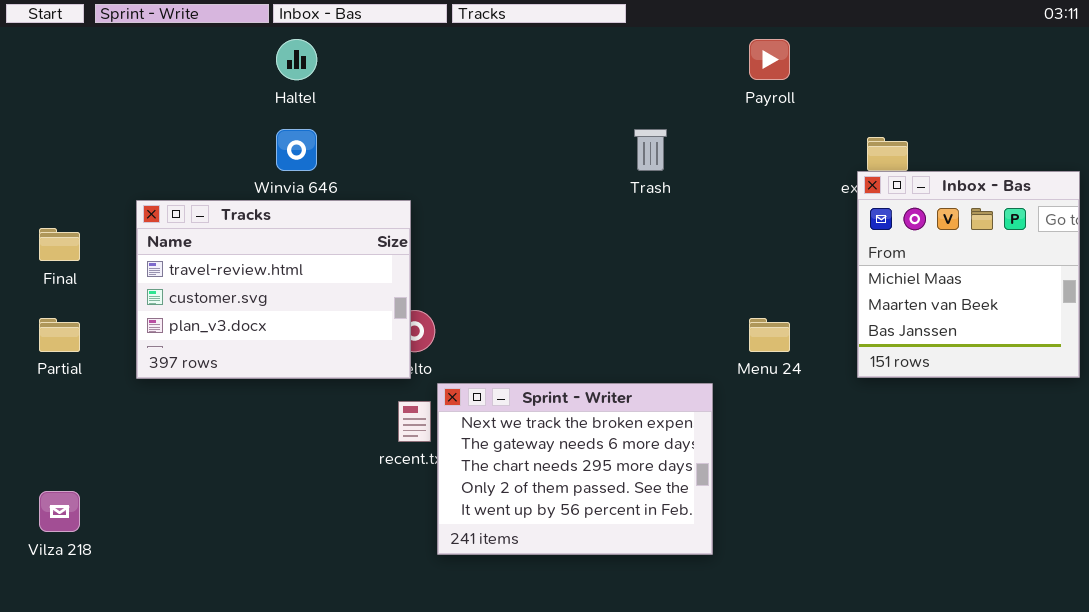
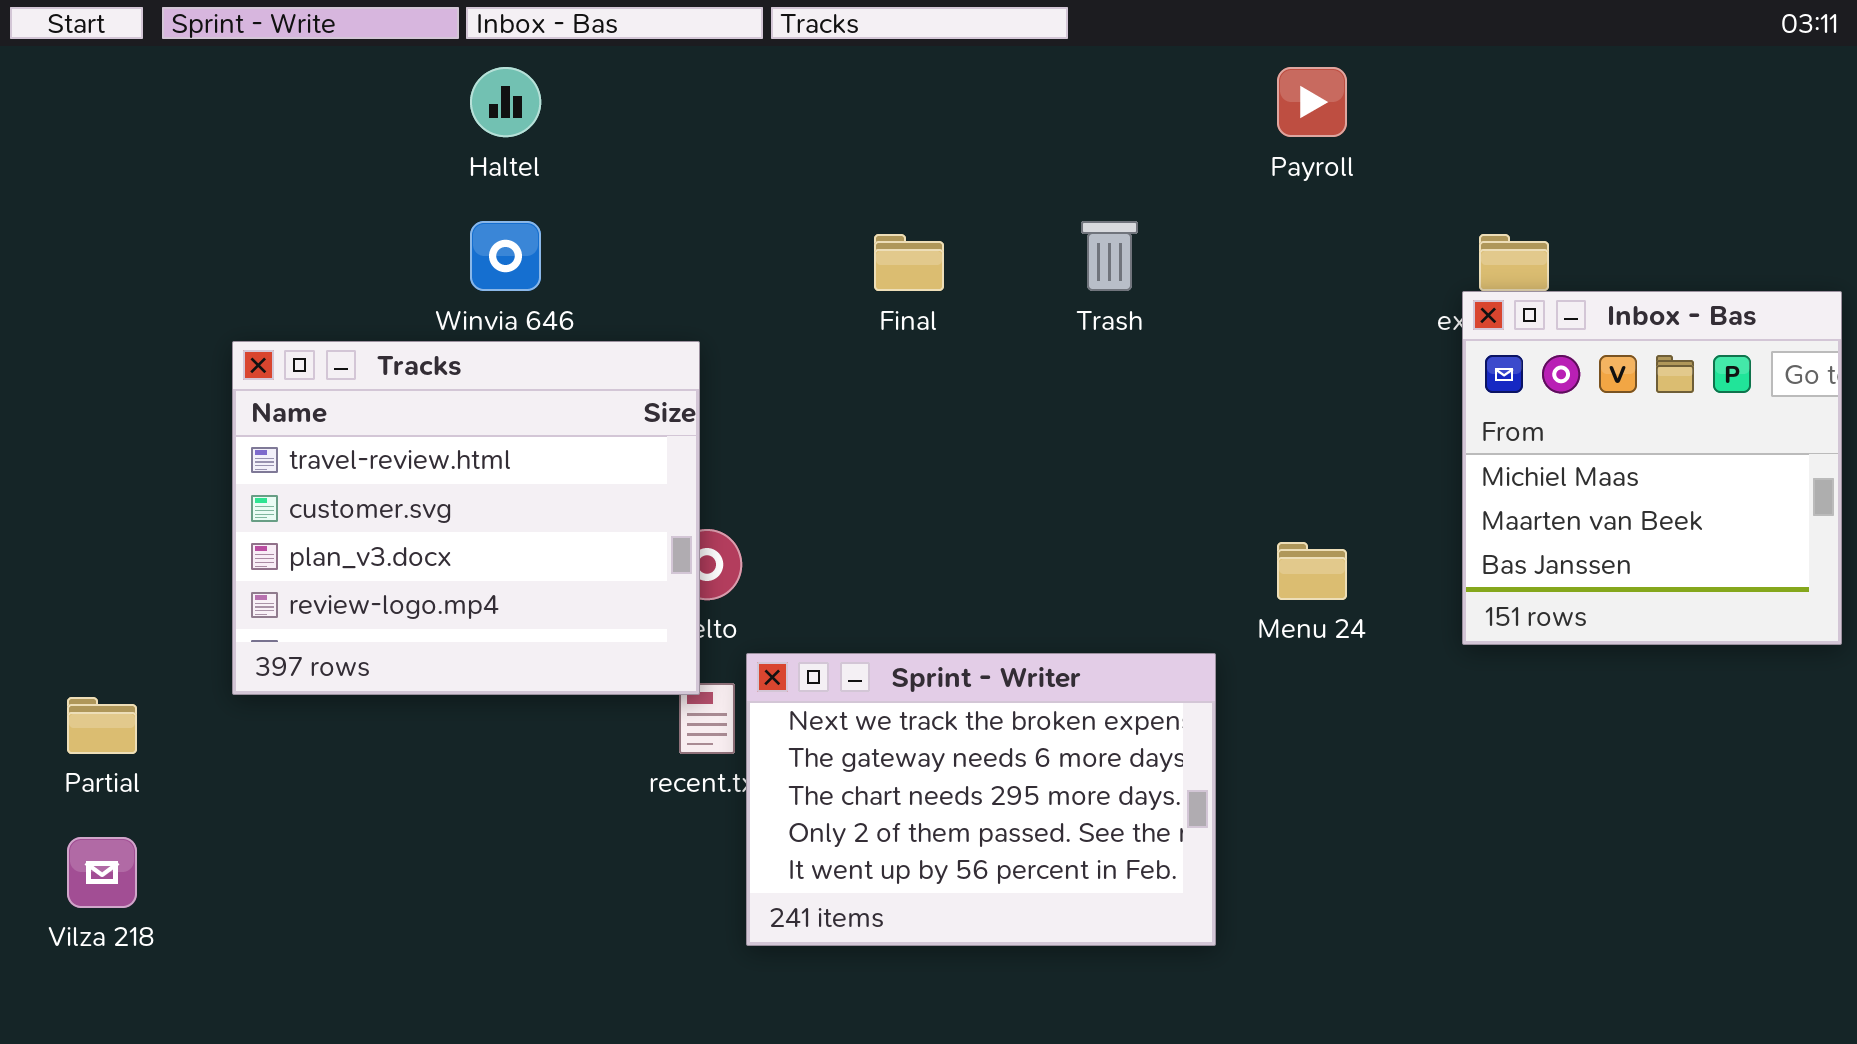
Tracks: [136,200,411,379] -> [232,341,700,695], resized
Final: [39,228,80,261] -> [874,234,944,291], moved
Partial: [39,318,80,352] -> [67,697,137,754], moved

